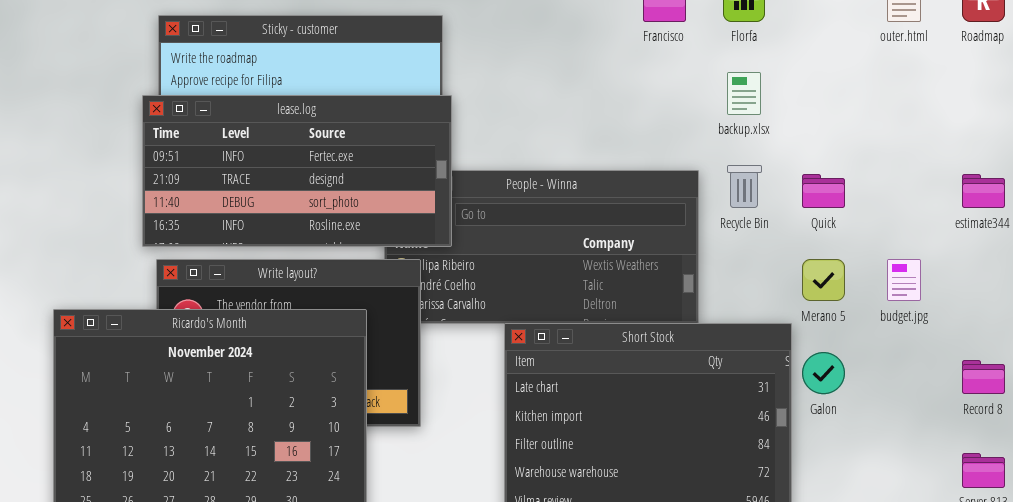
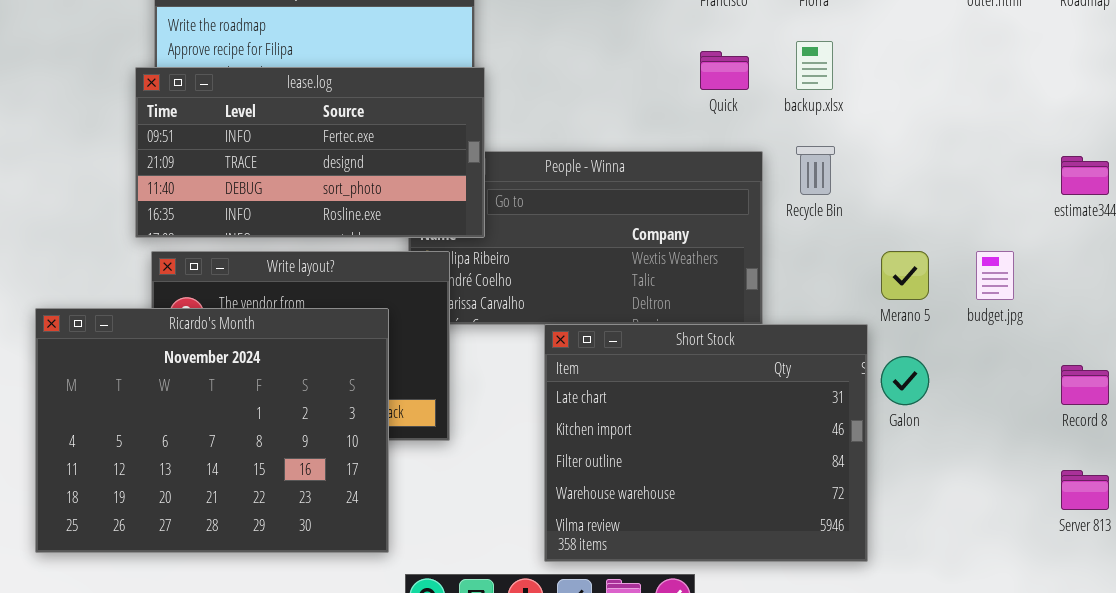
Quick: [802,174,845,208] -> [700,51,749,90], moved

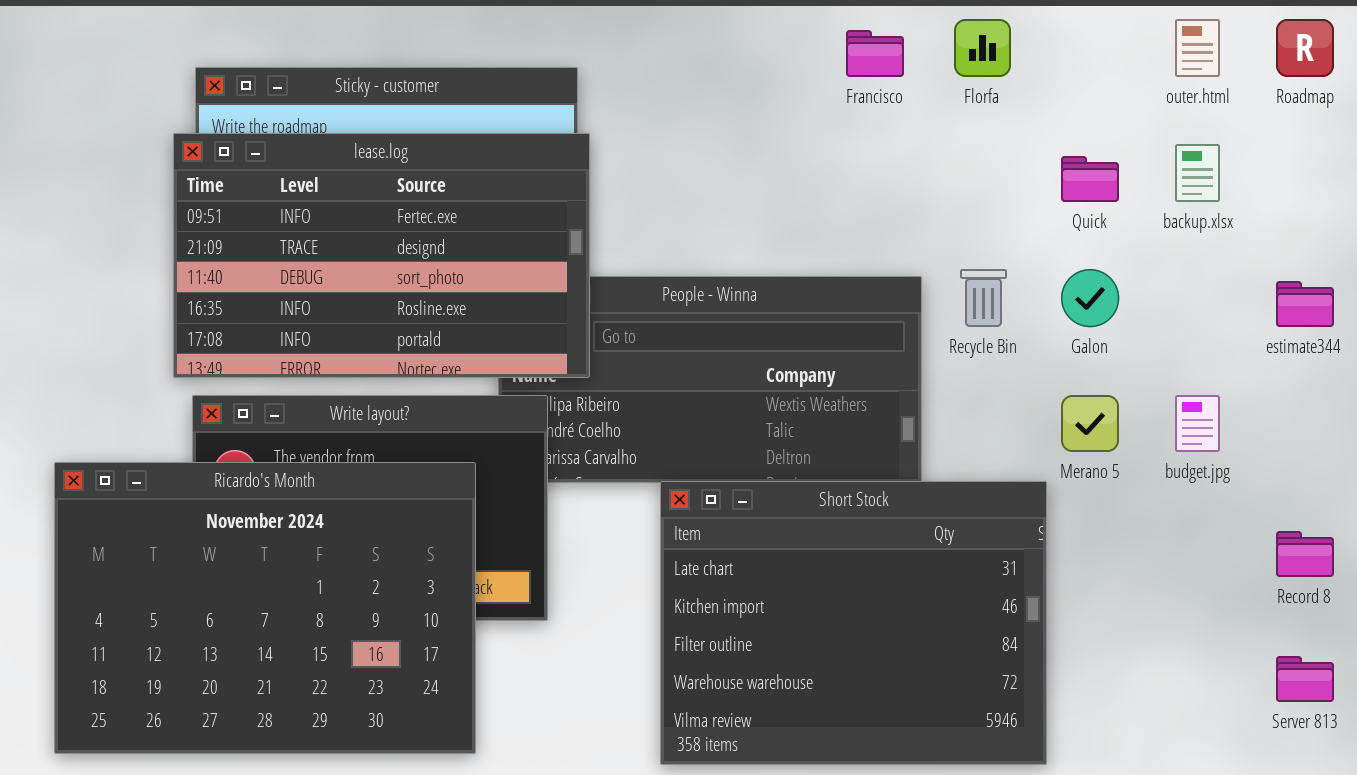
backup.xlsx: [796,41,833,90] -> [1175,144,1220,202], moved
Quick: [700,51,749,90] -> [1061,156,1119,202], moved
lease.log: [135,67,485,238] -> [173,133,590,378], resized
Galon: [881,356,929,405] -> [1061,269,1119,327], moved

